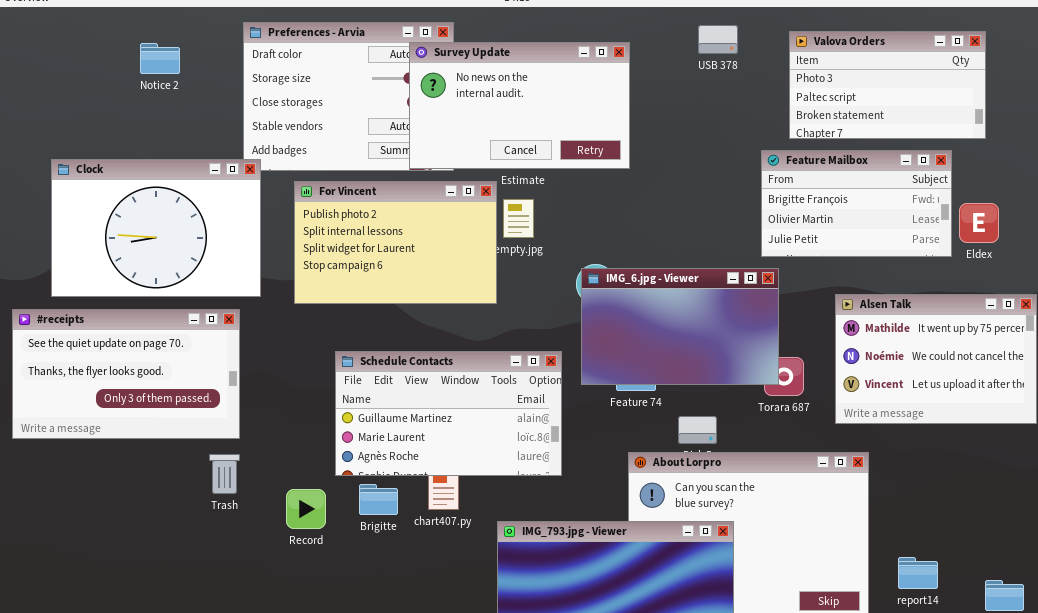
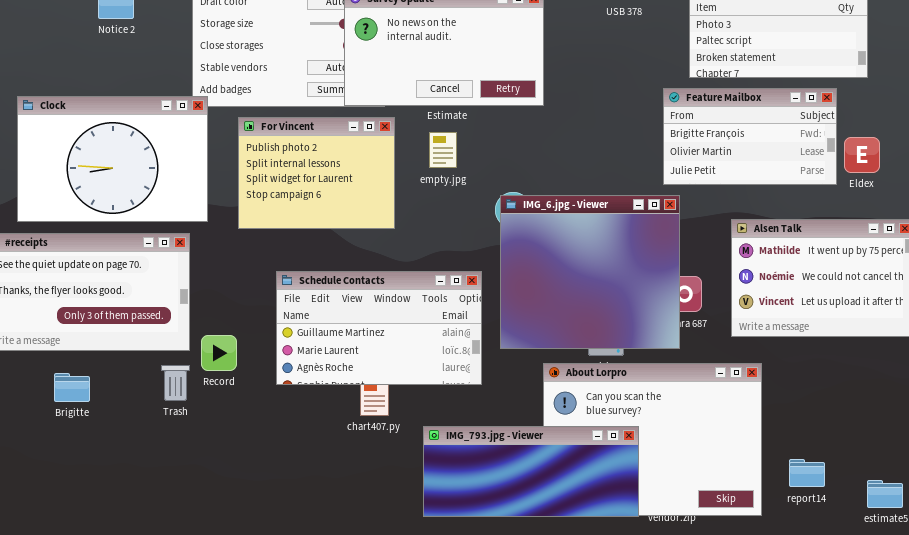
For Vincent: [294,181,497,304] -> [238,117,395,229], resized
IMG_6.jpg - Viewer: [581,268,779,385] -> [500,195,680,349], resized
Brigitte: [359,484,398,515] -> [54,373,90,402], moved
Record: [286,489,326,529] -> [201,335,237,371], moved

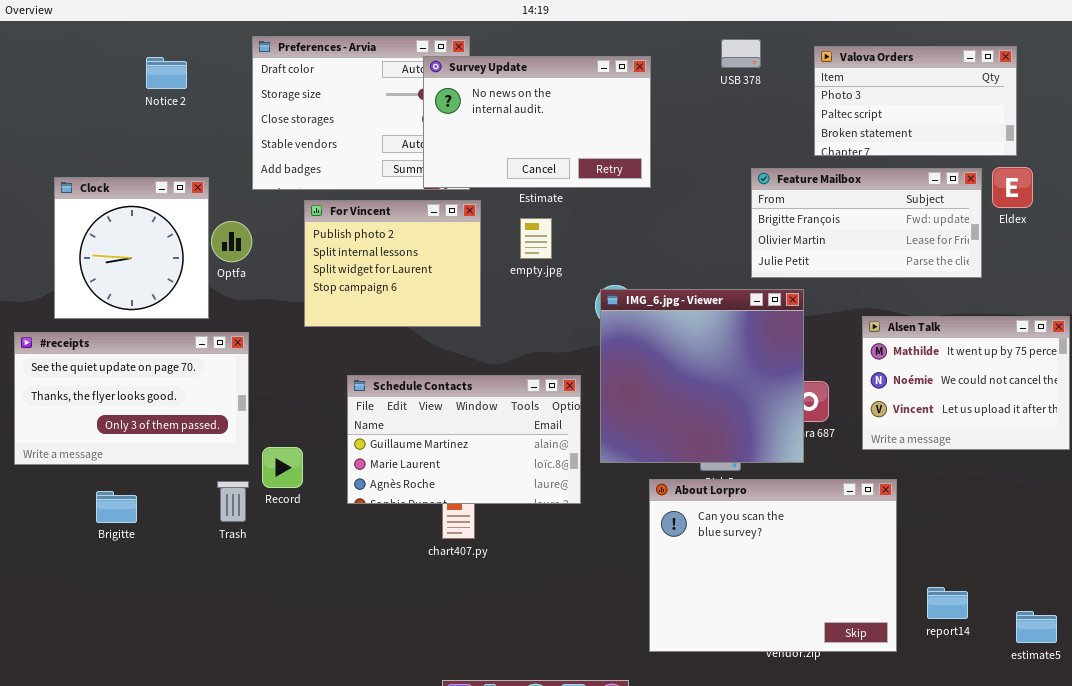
Feature Mailbox: [663,88,837,185] -> [751,168,982,278], resized
Clock: [17,96,208,222] -> [54,177,209,319], resized
Eldex: [844,137,880,173] -> [992,167,1033,208], moved
IMG_793.jpg - Viewer: [423,426,639,517] -> none, closed

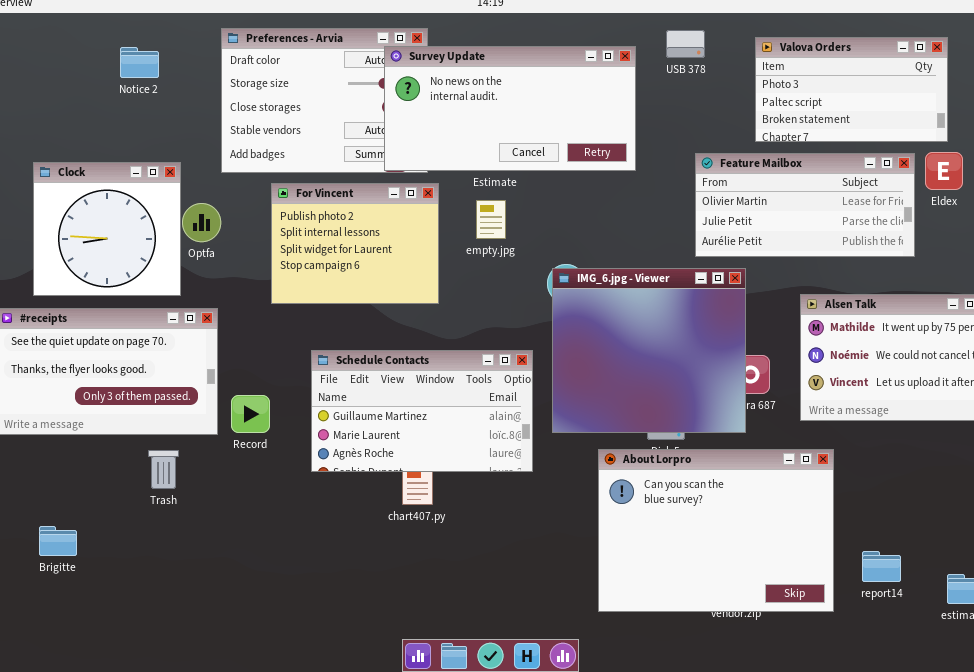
Survey Update: [423,56,651,188] -> [384,46,636,171], resized
Feature Mailbox: [751,168,982,278] -> [695,153,915,257], scrolled down 1 row
Record: [262,447,303,488] -> [231,395,270,433], moved
Trash: [217,481,249,522] -> [148,450,179,489], moved
Brigitte: [96,491,137,523] -> [39,526,77,556], moved

